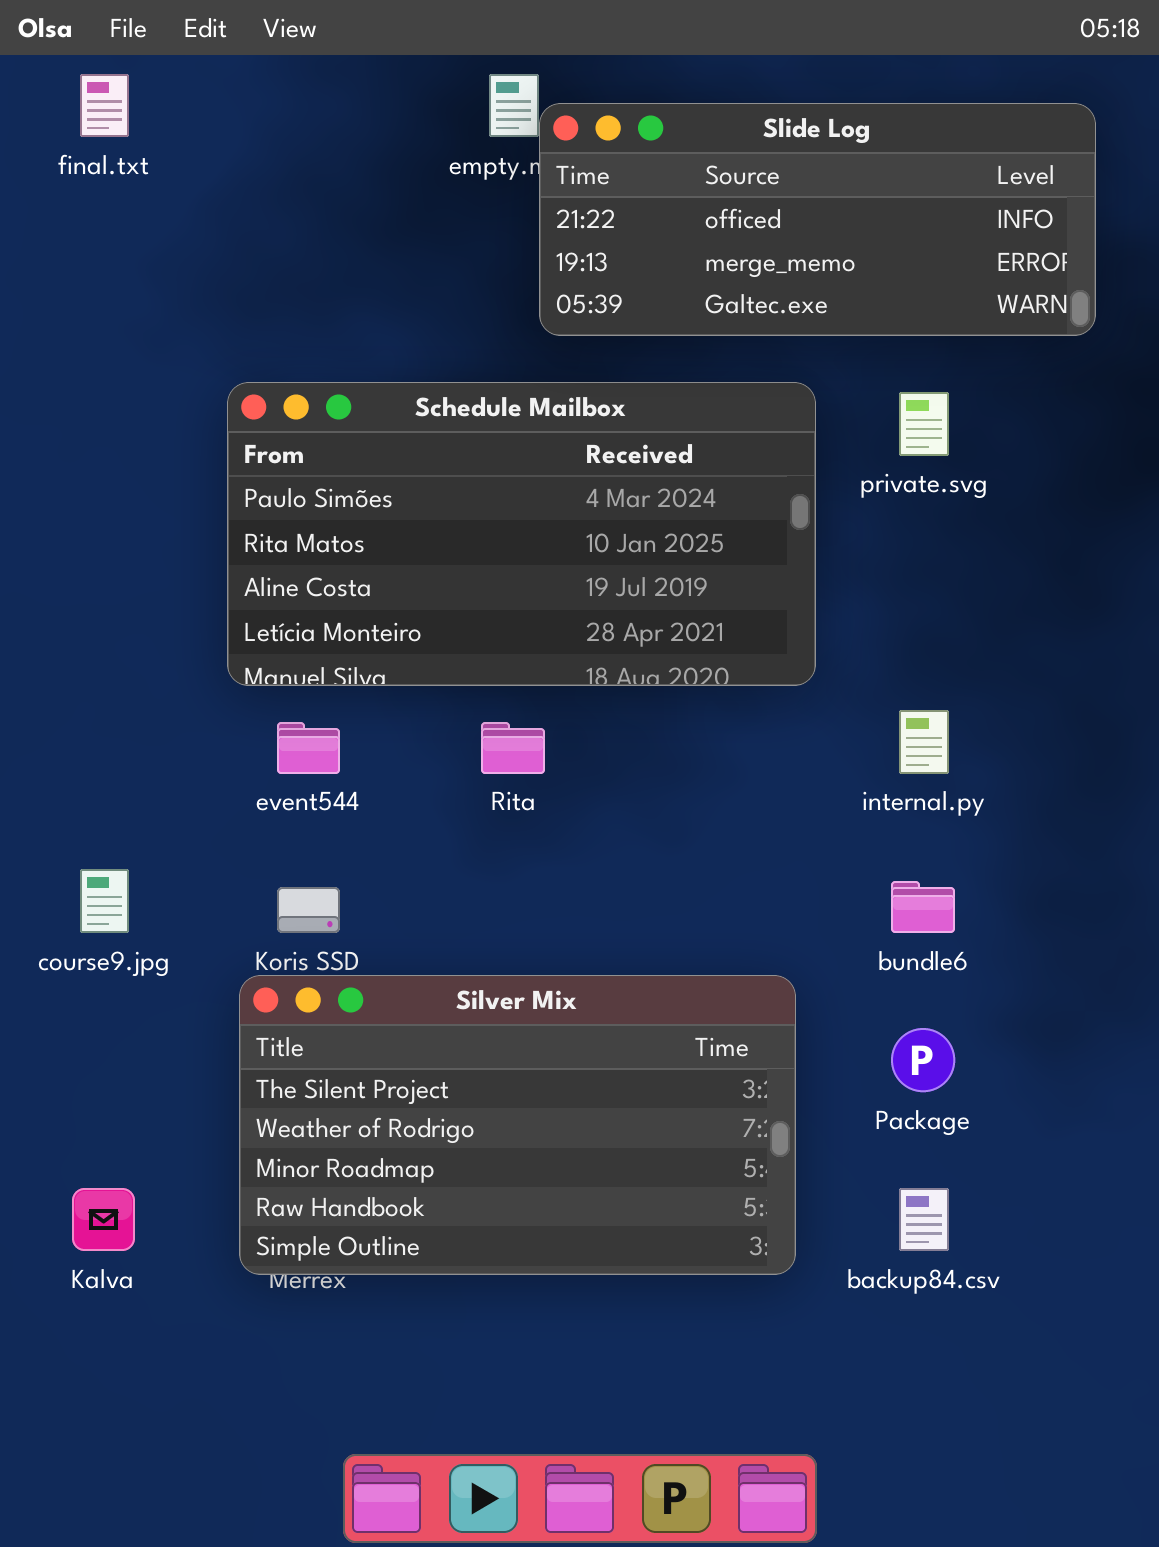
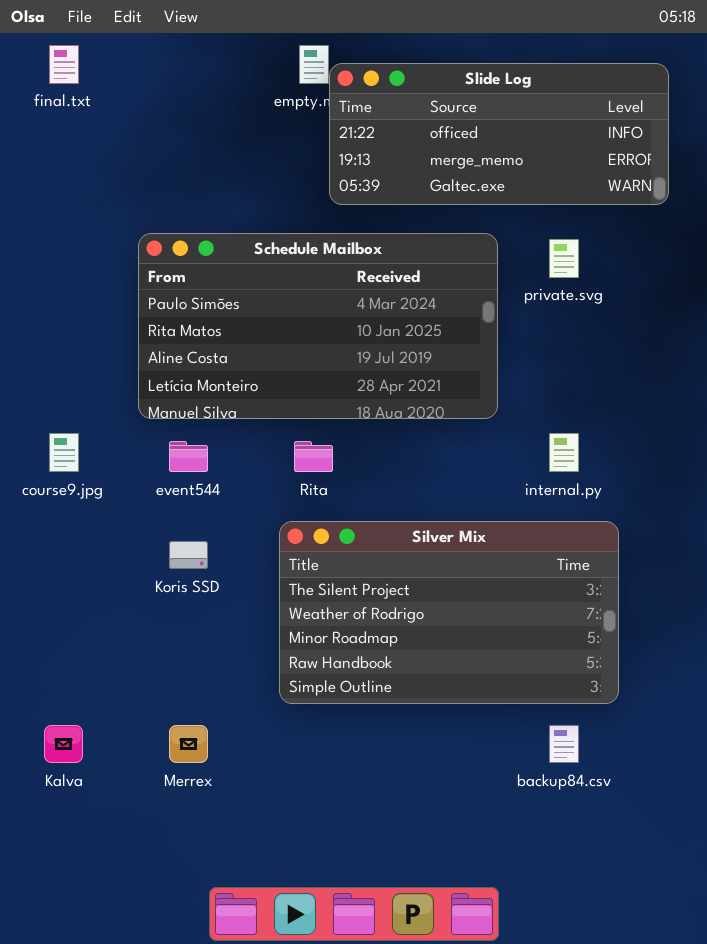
course9.jpg: [80,869,129,933] -> [49,433,79,472], moved
Silver Mix: [239,975,796,1275] -> [279,521,619,704], moved

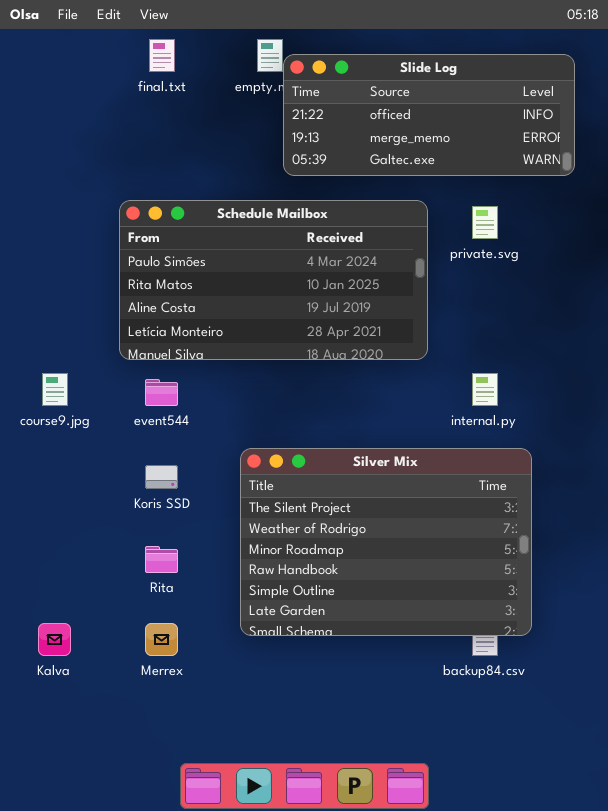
final.txt: [49,45,79,84] -> [149,39,175,72], moved
Rita: [294,441,333,472] -> [145,546,178,573], moved
Silver Mix: [279,521,619,704] -> [240,448,532,636], resized

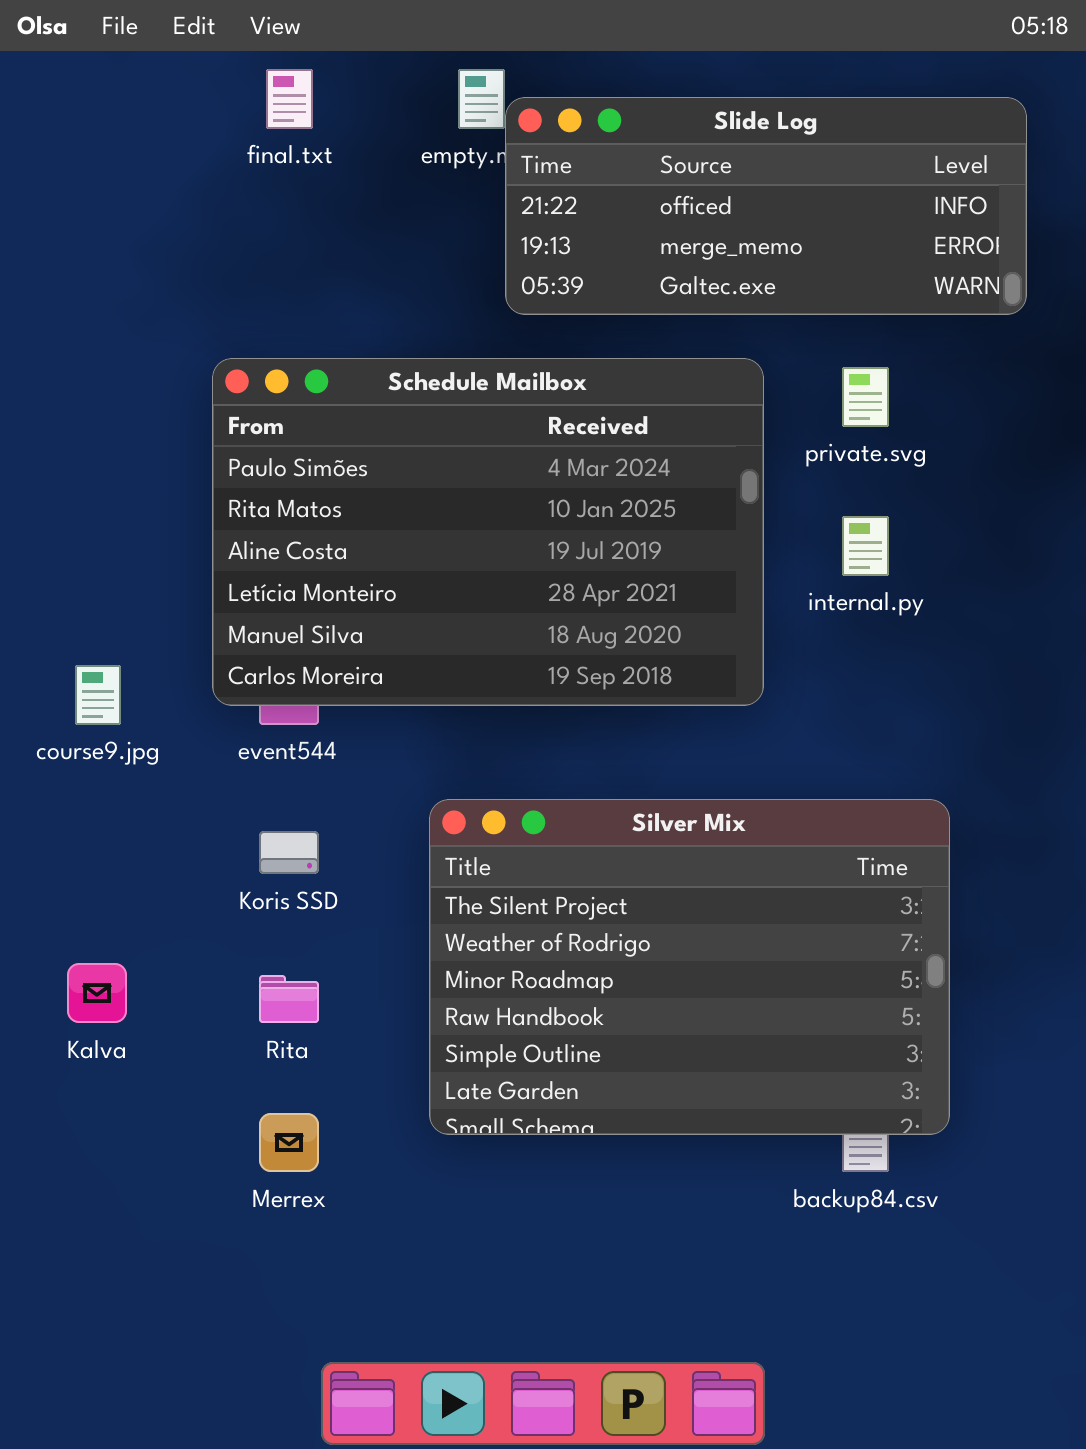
Schedule Mailbox: [119,200,428,360] -> [212,358,764,706], resized
internal.py: [472,373,498,406] -> [842,516,889,576], moved
Kalva: [38,623,71,656] -> [67,963,127,1023], moved

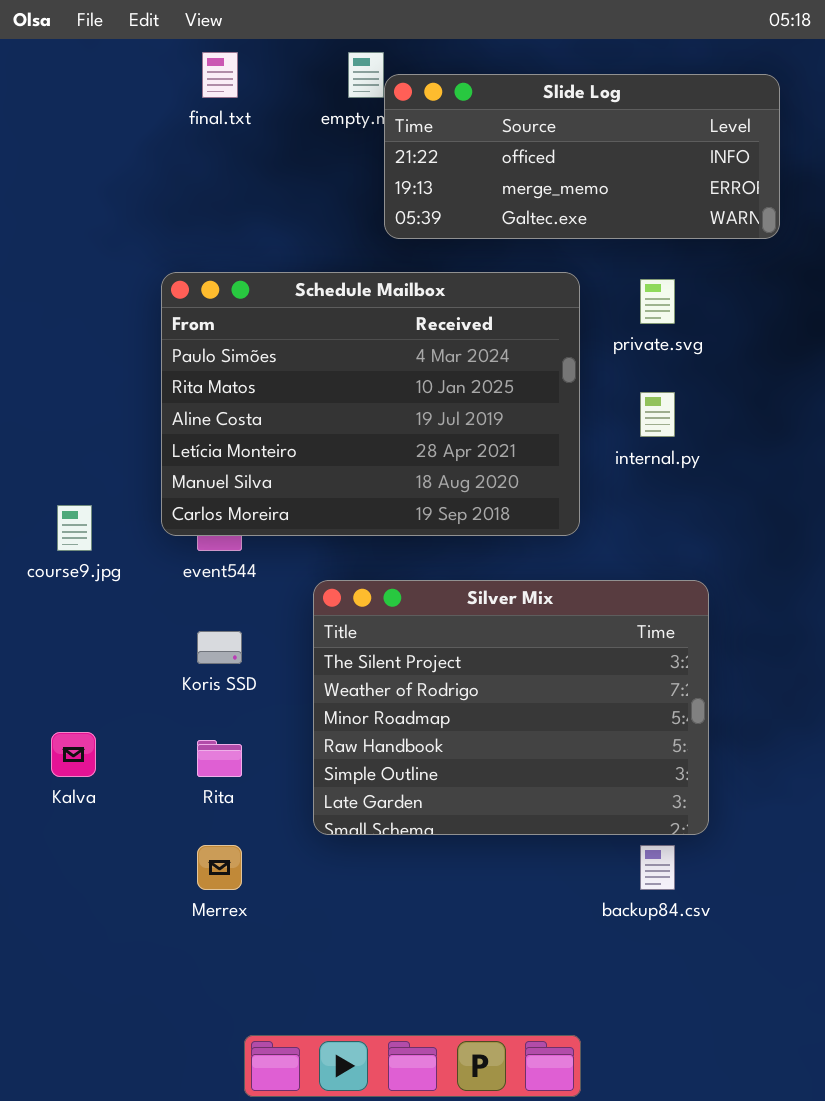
Silver Mix: [429,799,950,1135] -> [313,580,709,835], moved

